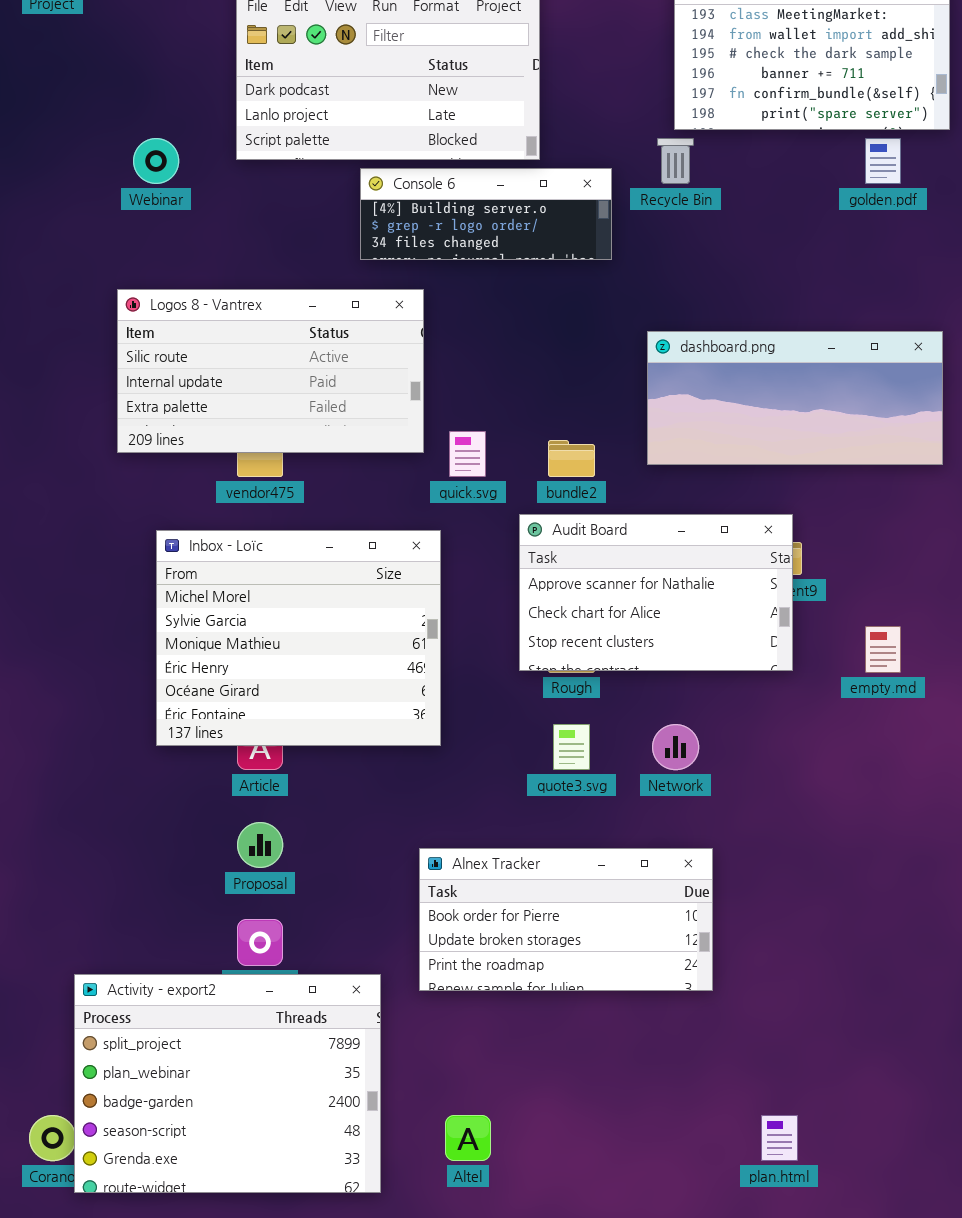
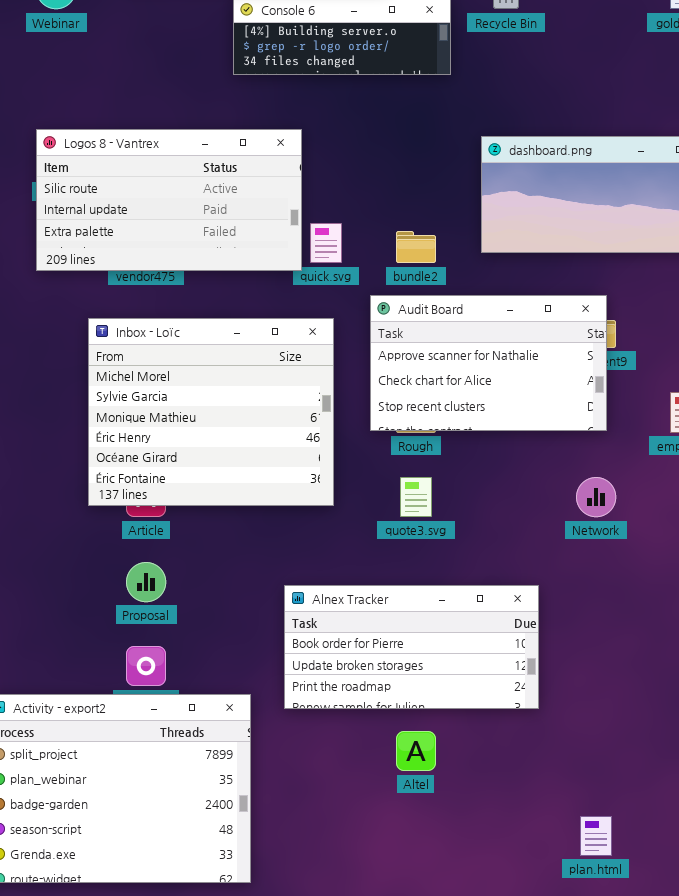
Logos 8 - Vantrex: [117,289,424,453] -> [36,129,302,271], moved
Inbox - Loïc: [156,530,441,746] -> [88,318,334,506], moved
Network: [652,724,699,770] -> [576,477,616,517], moved
Altel: [445,1115,491,1161] -> [396,731,436,771], moved

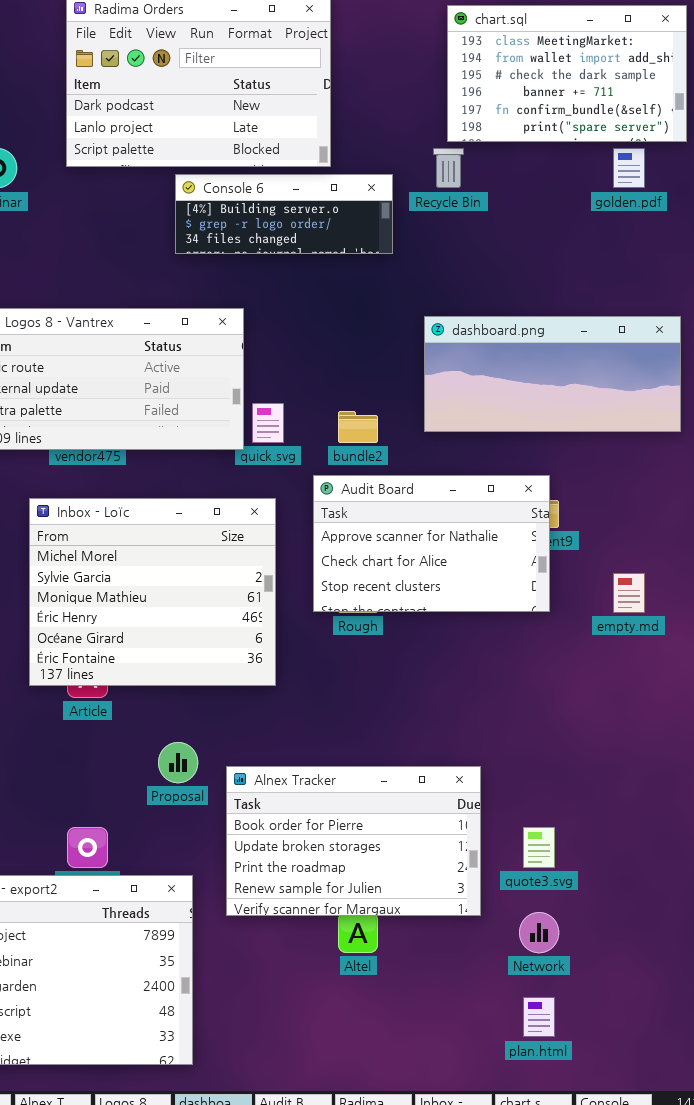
quote3.svg: [400,477,432,517] -> [523,827,555,868], moved
Network: [576,477,616,517] -> [519,912,559,953], moved
Proposal: [126,562,166,602] -> [158,742,198,783], moved
Alnex Tracker: [284,585,539,709] -> [226,766,481,916], resized

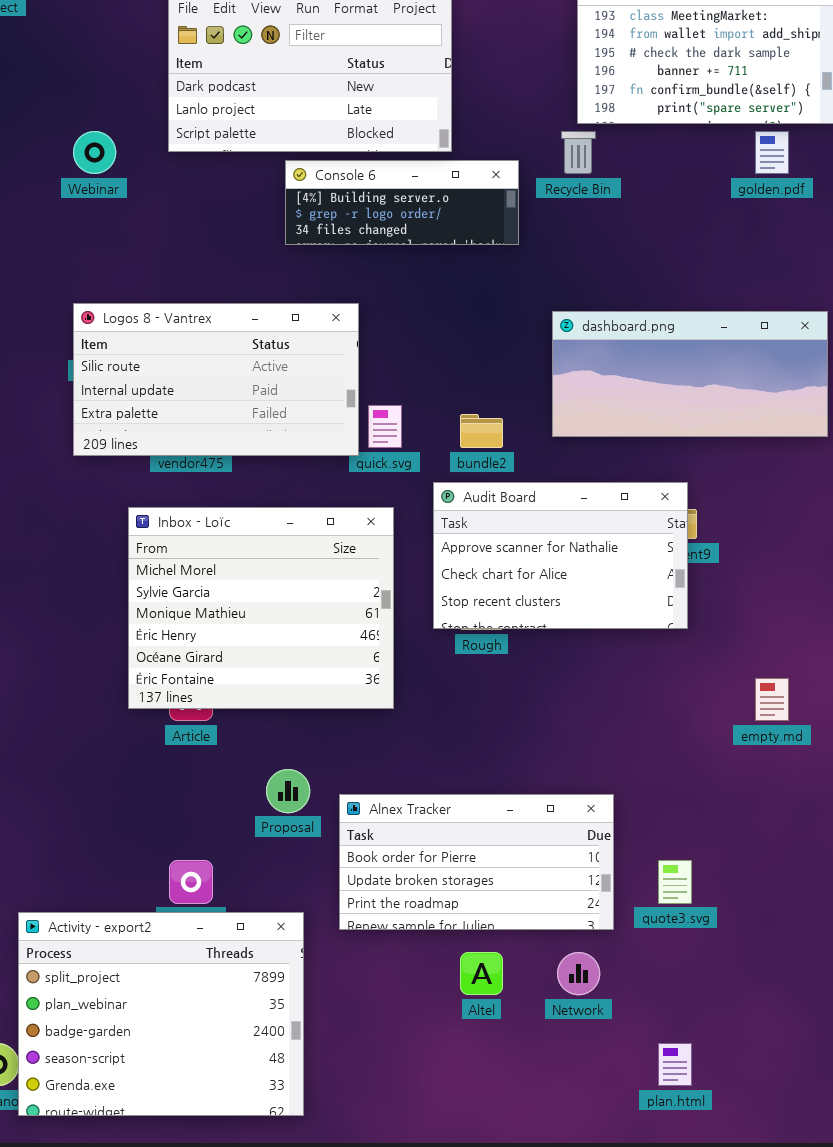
empty.md: [613,573,645,613] -> [755,678,789,721], moved
Alnex Tracker: [226,766,481,916] -> [339,794,614,930], resized
Network: [519,912,559,953] -> [557,952,600,995], moved

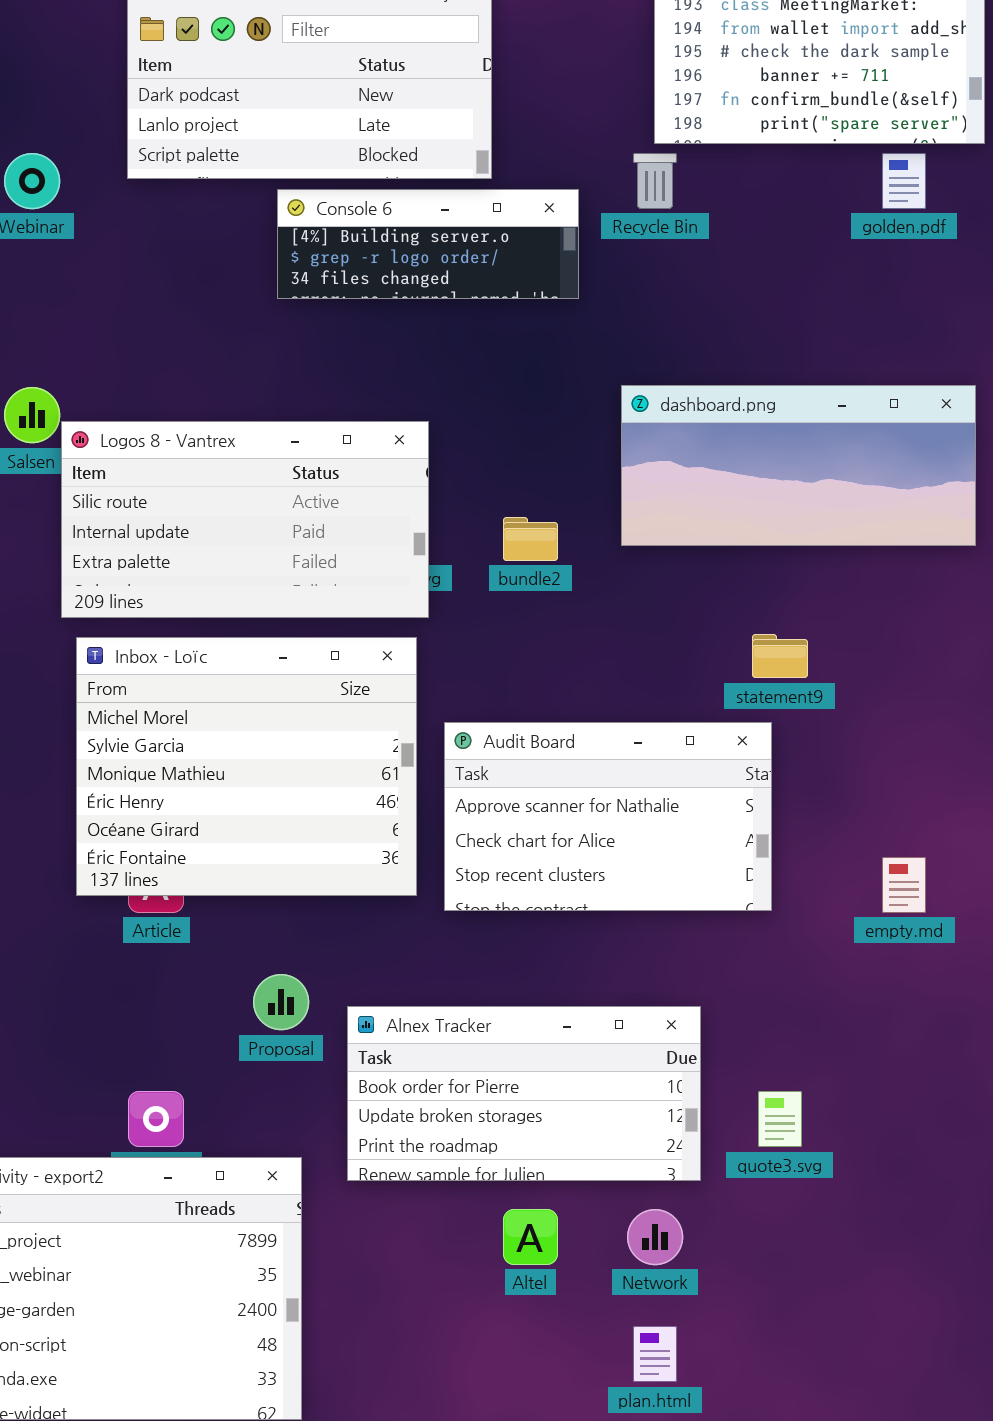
Logos 8 - Vantrex: [73,303,359,456] -> [61,421,429,618], moved
Audit Board: [433,482,688,629] -> [444,722,772,911], moved
plan.html: [658,1043,692,1086] -> [633,1326,677,1382], moved

